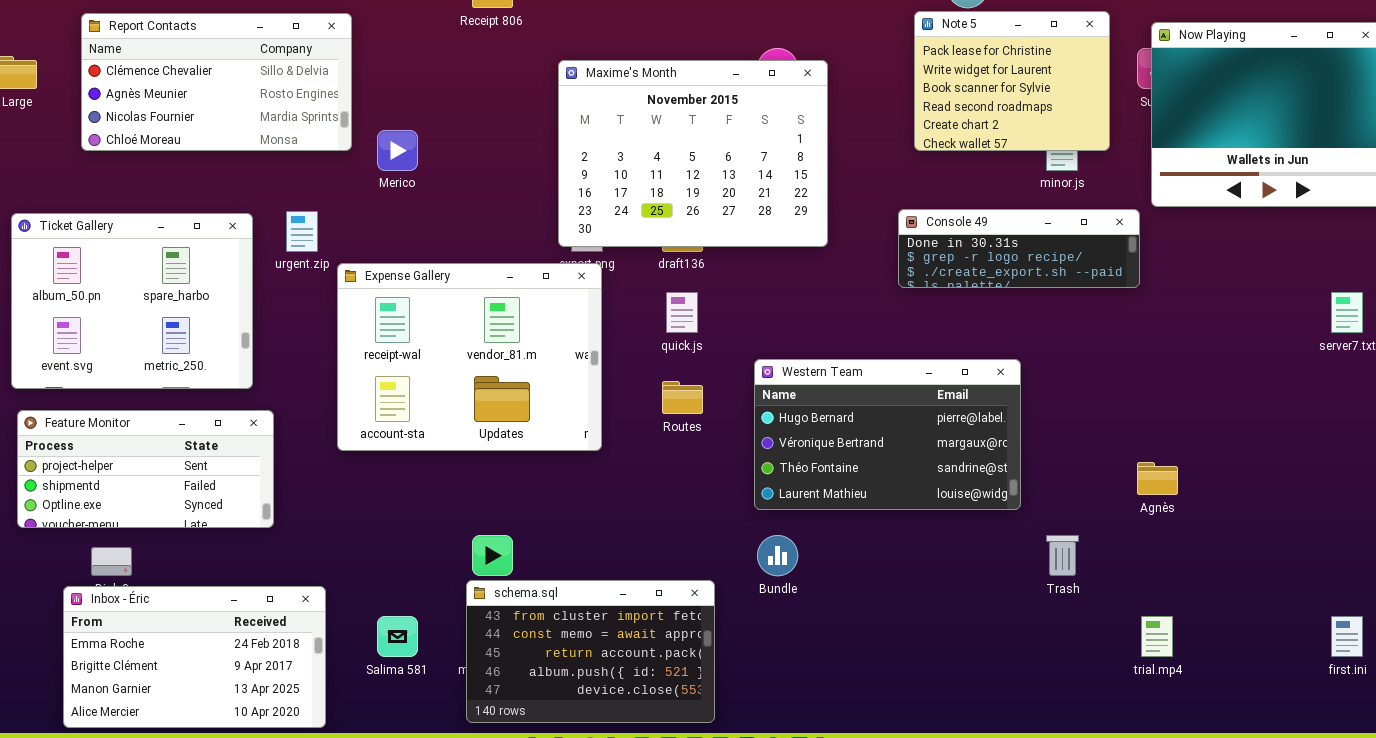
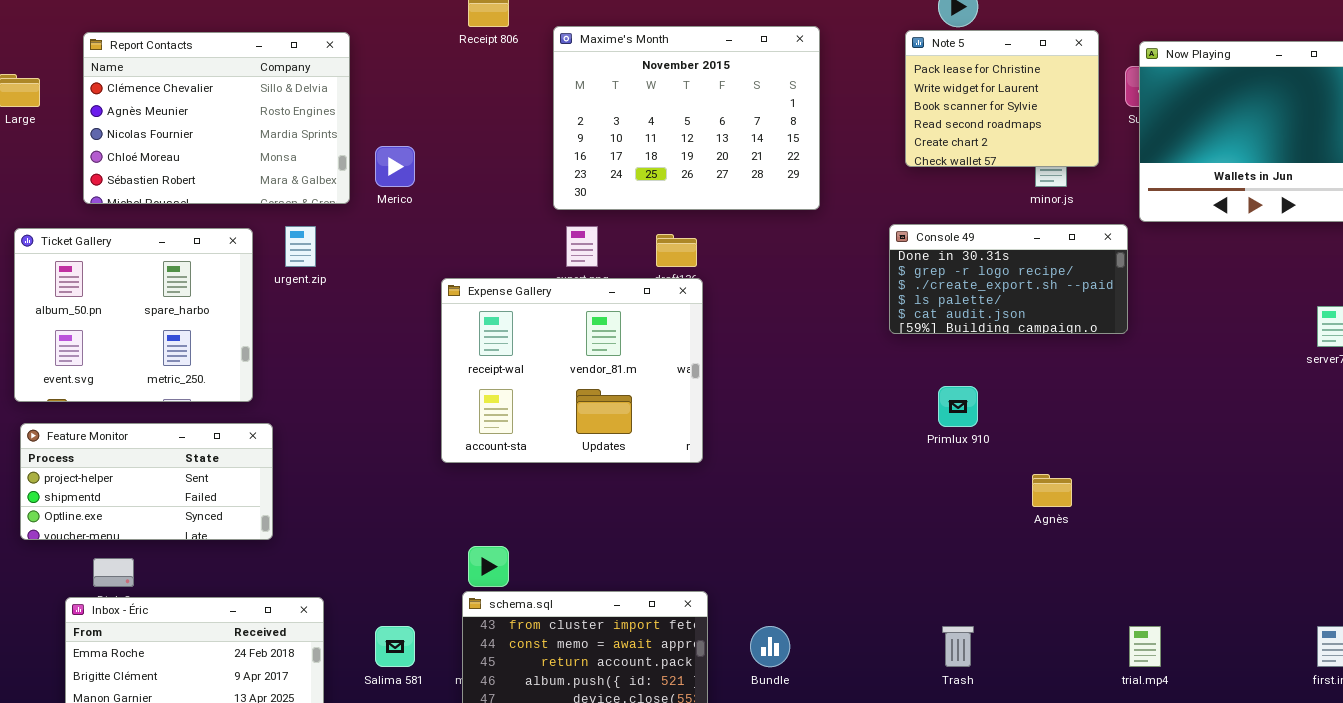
Report Contacts: [81,13,352,151] -> [83,32,350,204], resized
Maxime's Month: [558,60,828,247] -> [553,26,820,210], moved
Console 49: [898,209,1140,288] -> [889,224,1128,334], resized
Expense Gallery: [337,263,602,451] -> [441,278,703,463], moved
Western Team: [754,359,1021,510] -> none, closed
Agnès: [1137,462,1178,495] -> [1032,474,1072,507], moved
Bundle: [757,535,798,576] -> [750,626,790,667], moved
Trash: [1046,535,1079,576] -> [942,626,974,667], moved

